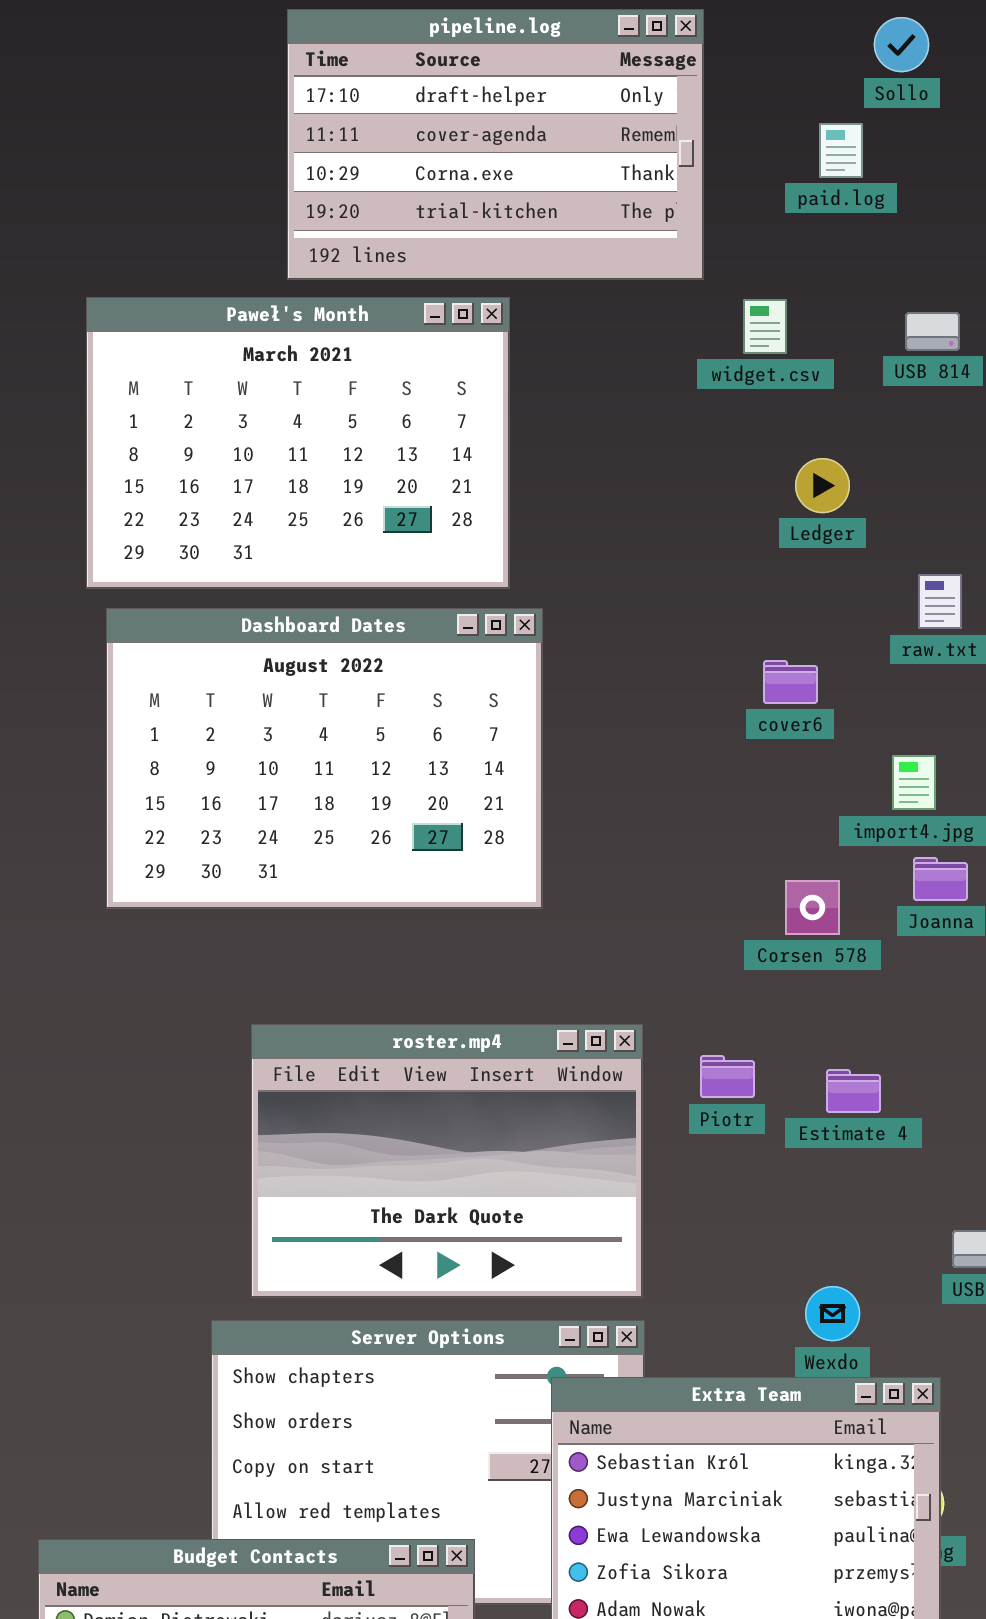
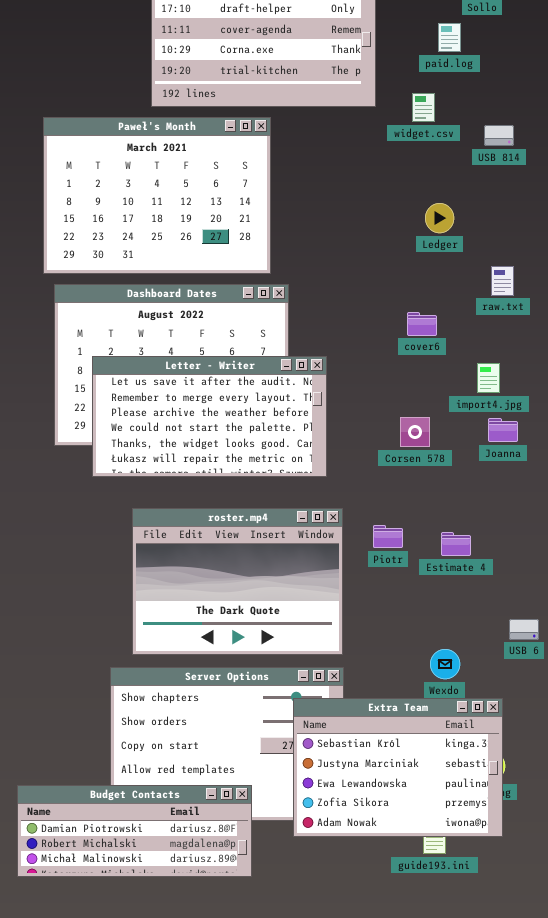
widget.csv: [743,299,787,354] -> [412,93,435,122], moved
Letter - Writer: none -> [92,356,327,477], opened
Corsen 578: [785,880,840,935] -> [400,417,430,447], moved

